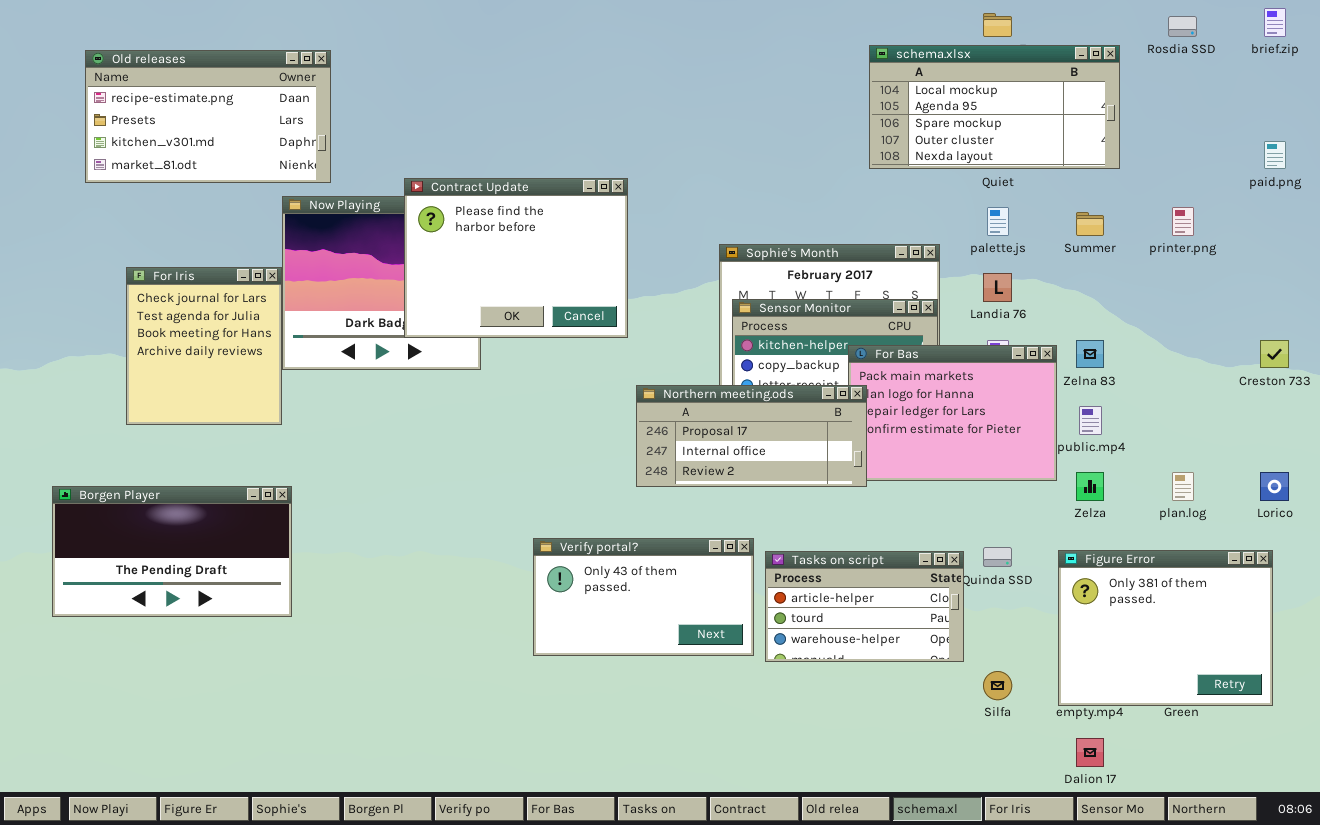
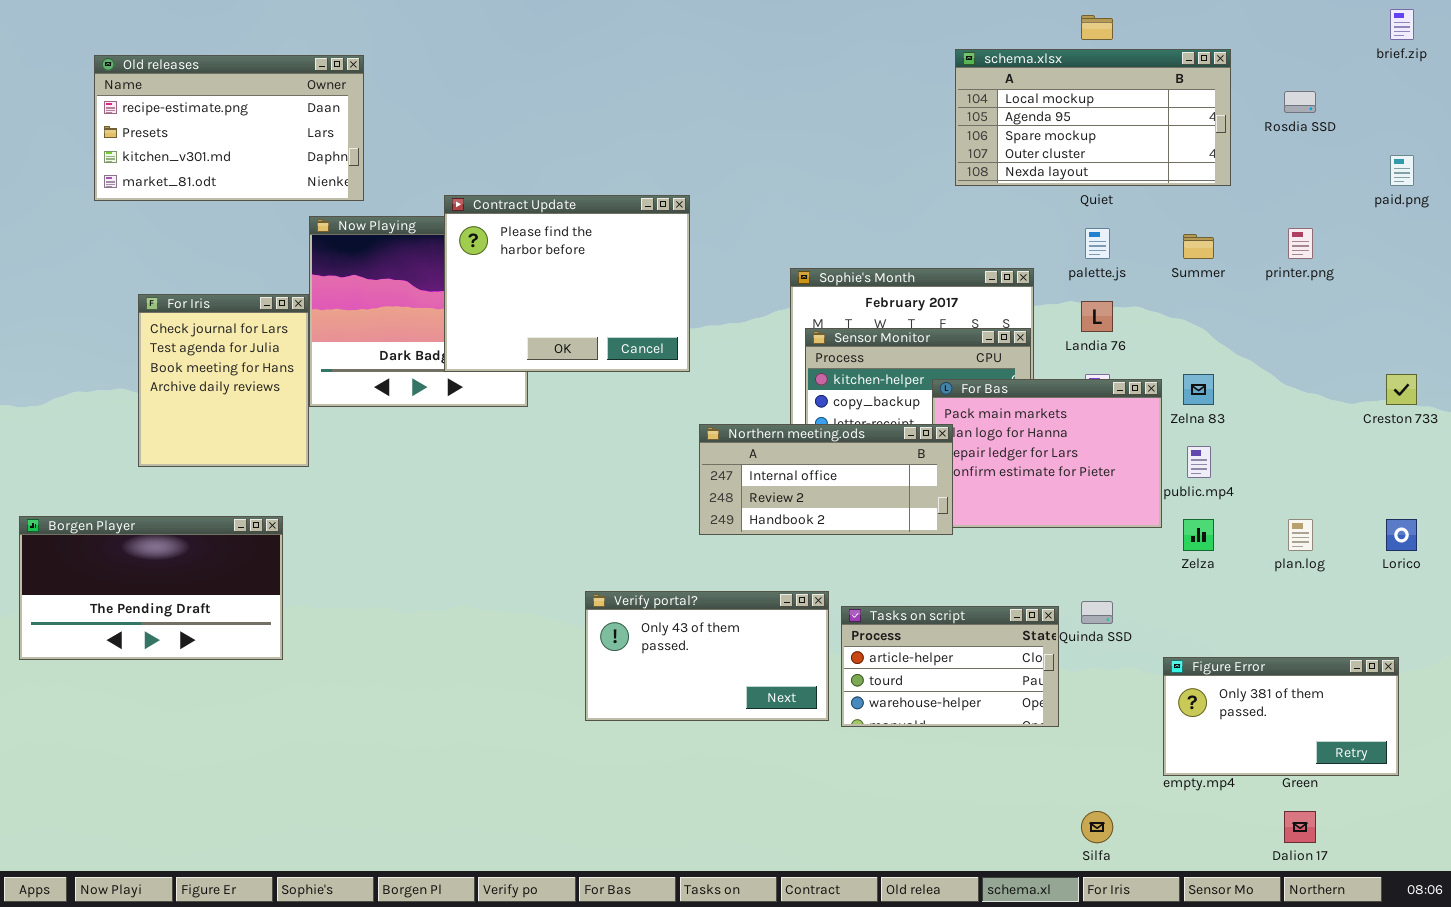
Rosdia SSD: [1168,16,1197,37] -> [1284,91,1316,113], moved
Northern meeting.ods: [636,385,867,487] -> [699,424,953,535], scrolled down 1 row
Borgen Player: [52,486,292,617] -> [19,516,283,660], moved
Figure Error: [1058,550,1273,706] -> [1163,657,1399,776], resized
Silfa: [983,671,1012,700] -> [1081,811,1113,843], moved
Dalion 17: [1076,738,1104,767] -> [1284,811,1316,843], moved

